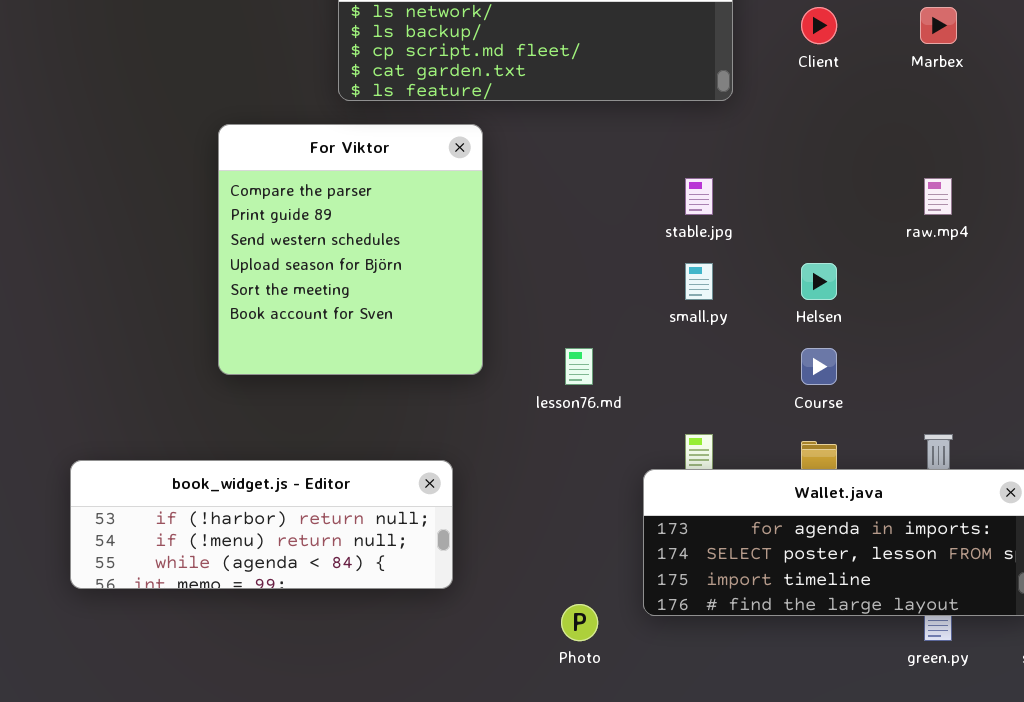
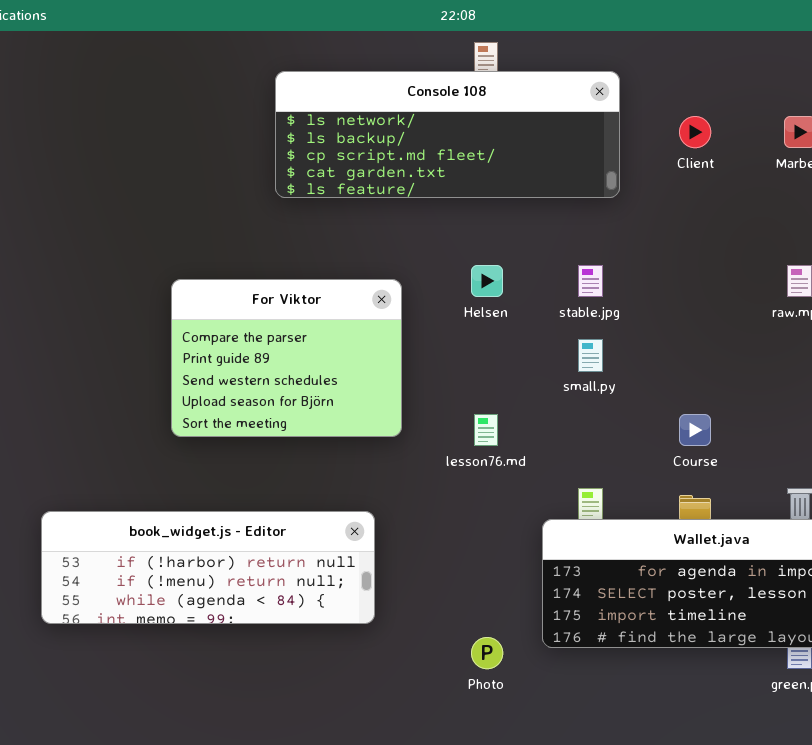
For Viktor: [218,124,483,375] -> [171,279,402,437], resized
Helsen: [801,263,837,300] -> [471,265,503,297], moved

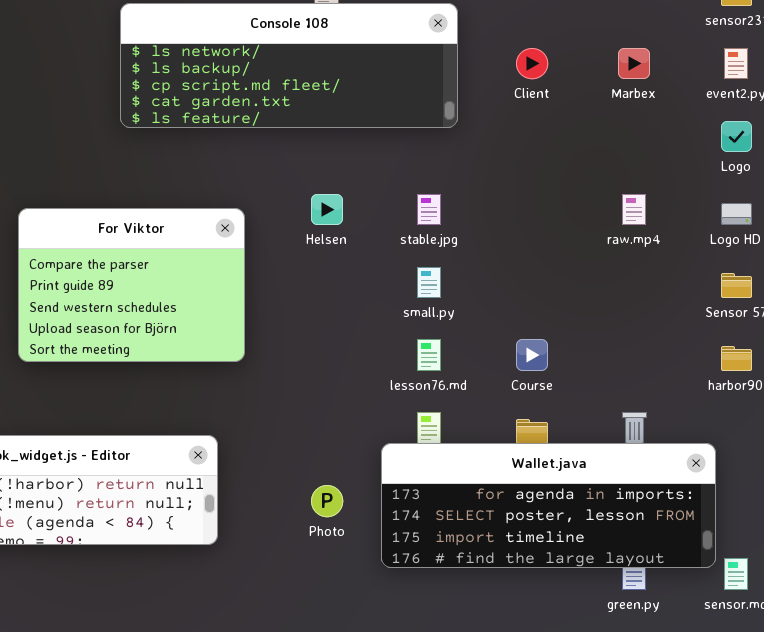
lesson76.md: [474,414,498,446] -> [417,339,441,371], moved
Photo: [471,637,503,669] -> [311,485,343,517], moved

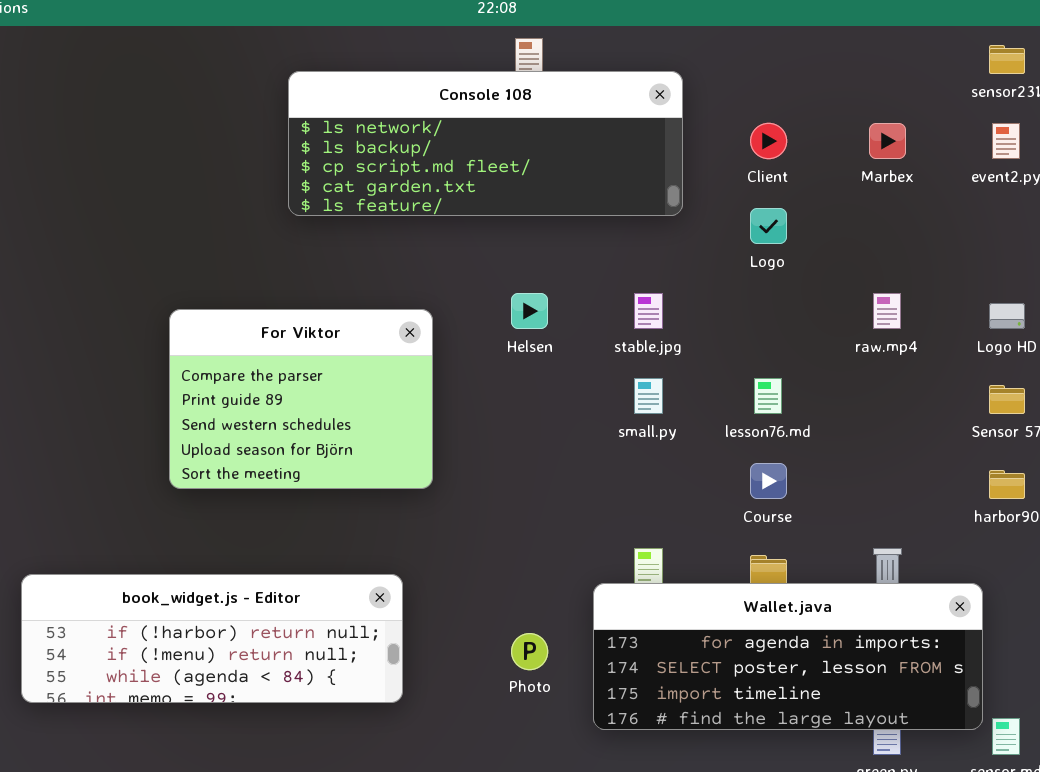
Logo: [721,121,752,152] -> [750,208,787,244], moved
lesson76.md: [417,339,441,371] -> [754,378,782,414], moved

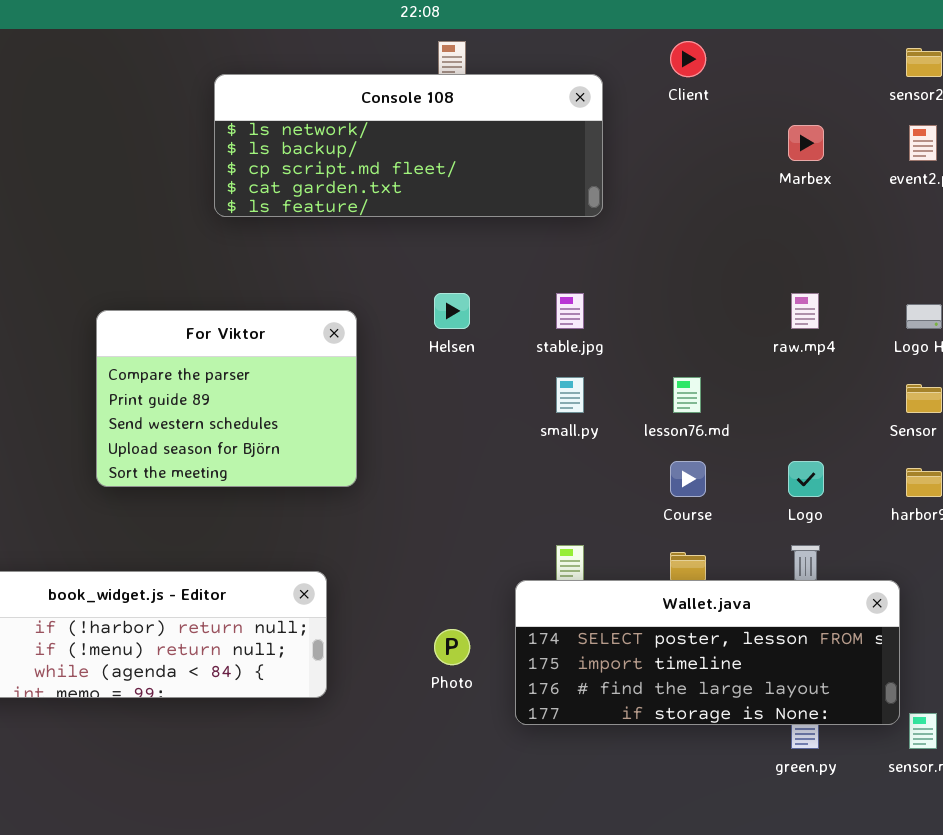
Client: [750,123,787,159] -> [670,41,706,77], moved
Logo: [750,208,787,244] -> [788,461,824,497], moved
Wallet.java: [593,583,983,730] -> [515,580,900,725], scrolled down 1 row

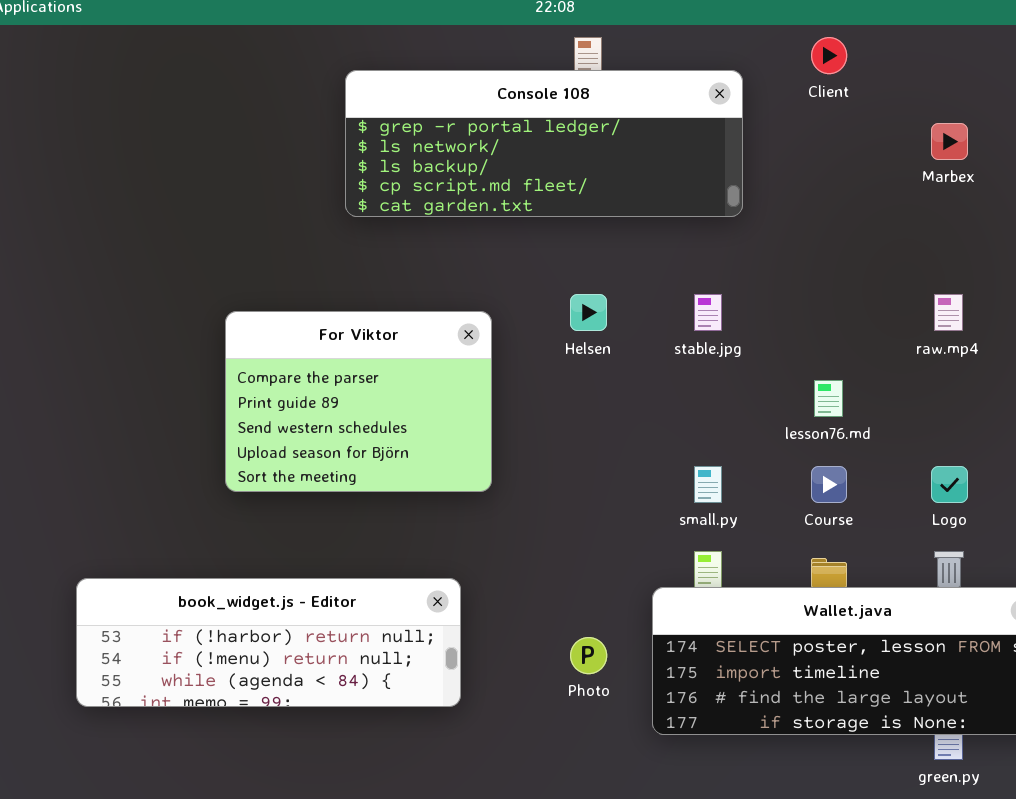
Console 108: [214,74,603,217] -> [345,70,743,217], scrolled up 1 row
small.py: [556,377,584,413] -> [694,466,722,503], moved

